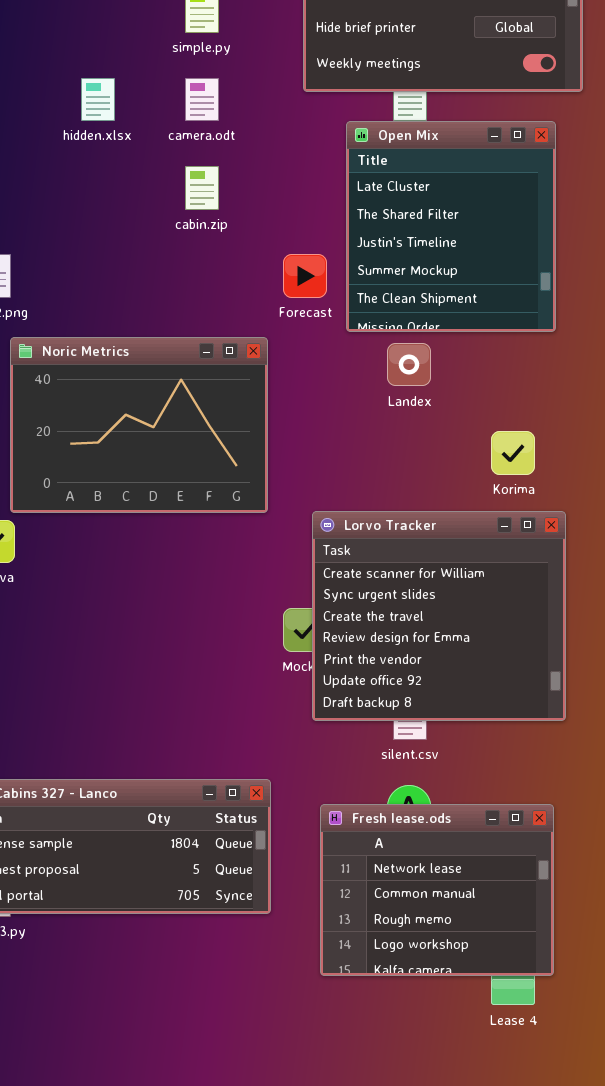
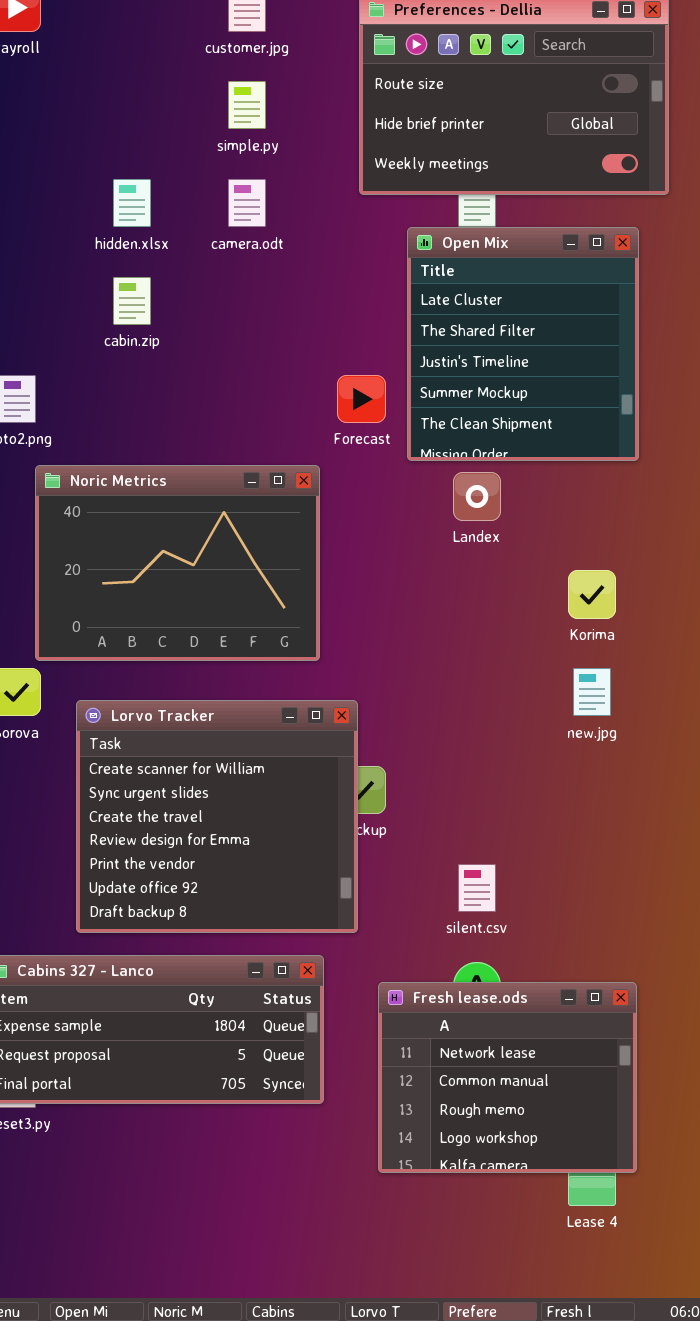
cabin.zip: [185,166,219,210] -> [113,277,151,325], moved
Lorvo Tracker: [312,511,566,721] -> [76,700,358,933], moved

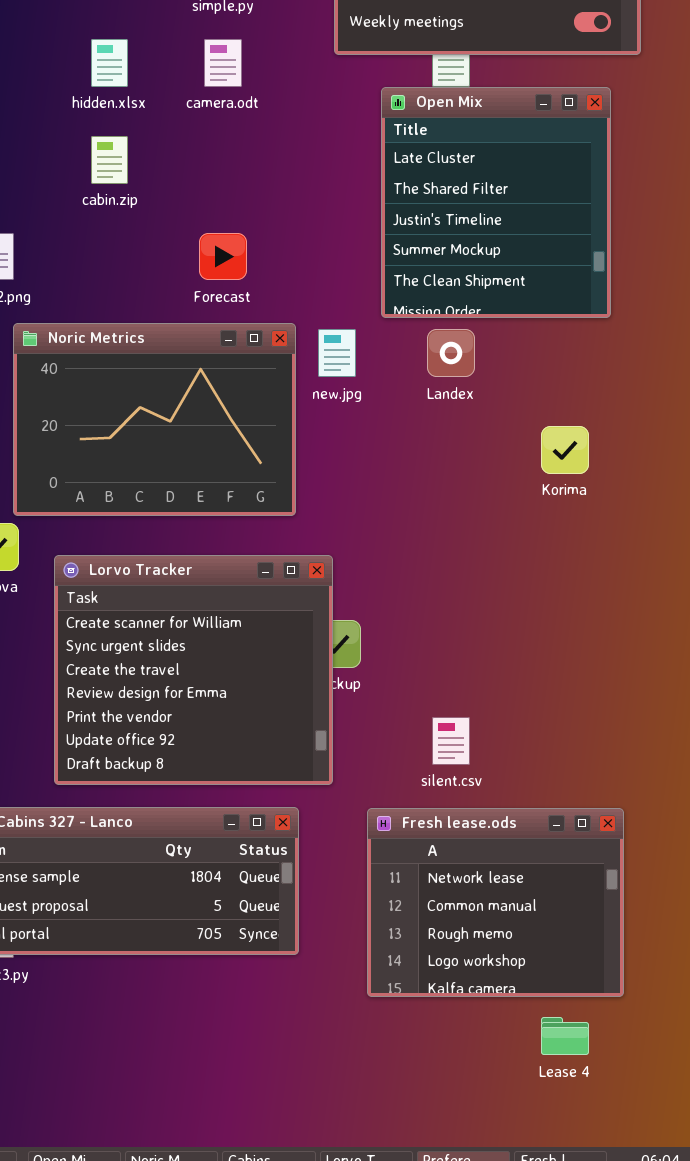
Forecast: [337,375,386,423] -> [199,233,247,280], moved
new.jpg: [573,668,611,716] -> [318,329,356,377], moved
Fresh lease.ods: [378,982,637,1173] -> [367,808,624,997], moved

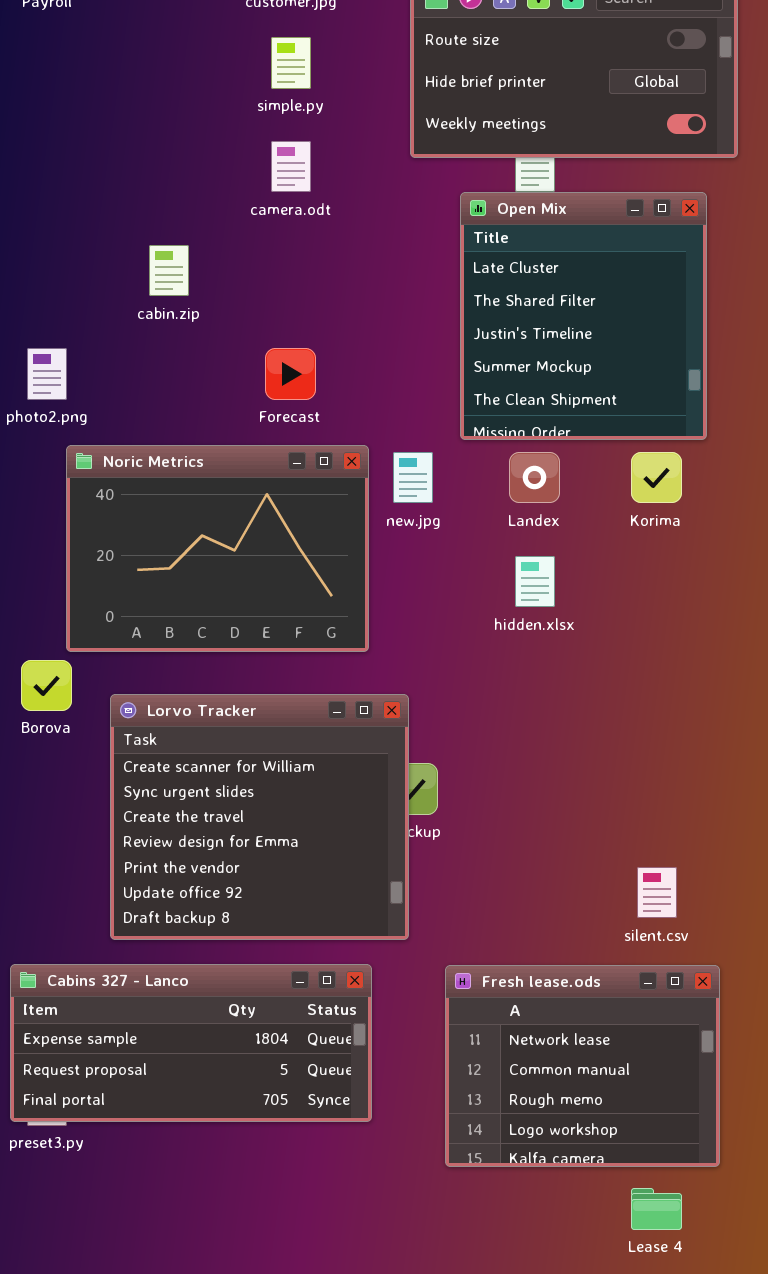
hidden.xlsx: [91,39,128,87] -> [515,556,555,607], moved
Korima: [541,426,589,474] -> [631,452,682,503], moved
silent.csv: [432,717,470,765] -> [637,867,677,918], moved

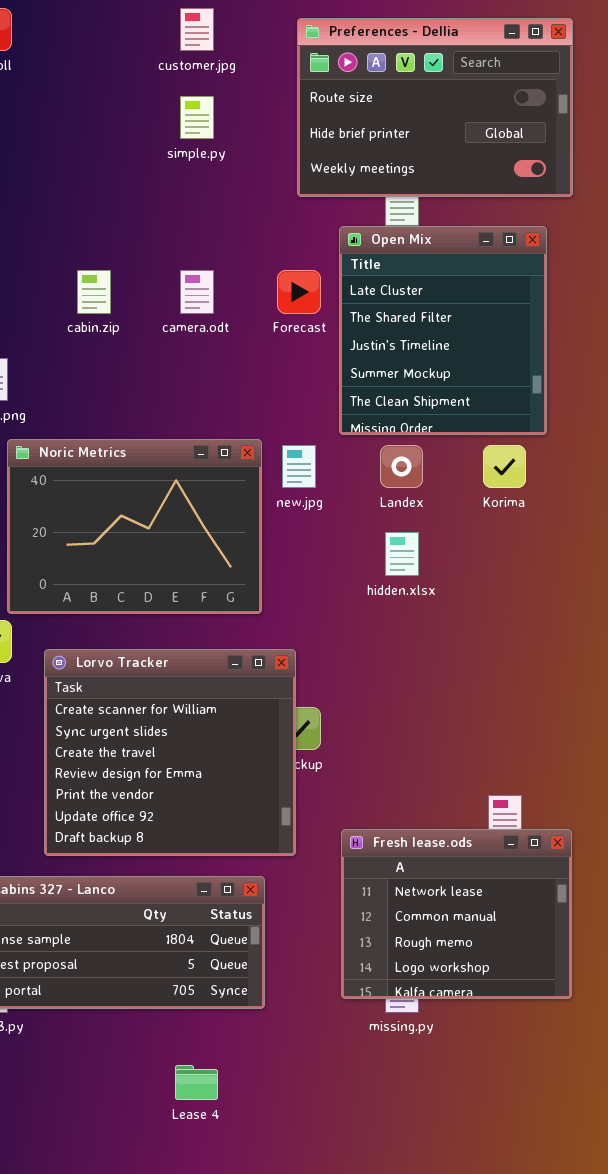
camera.odt: [271,141,311,192] -> [180,270,214,314], moved
Forecast: [265,348,316,400] -> [277,270,321,314], moved
Fresh lease.ods: [445,965,720,1167] -> [341,829,572,999], moved
Lease 4: [631,1188,682,1230] -> [175,1065,218,1100], moved

